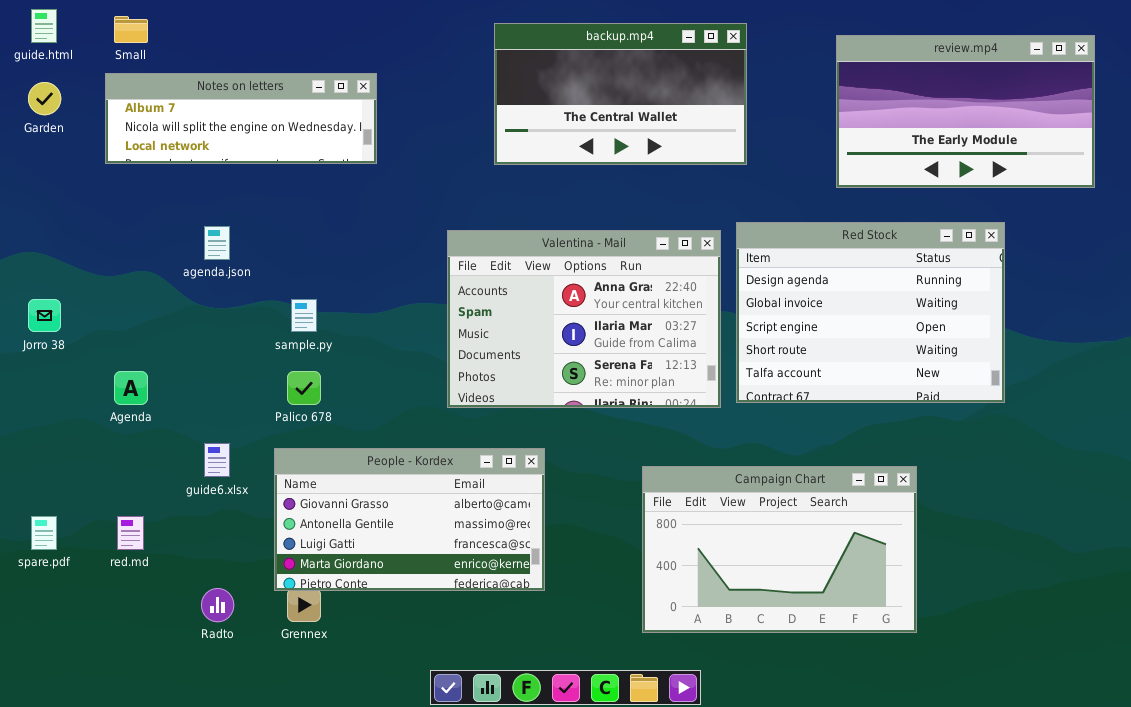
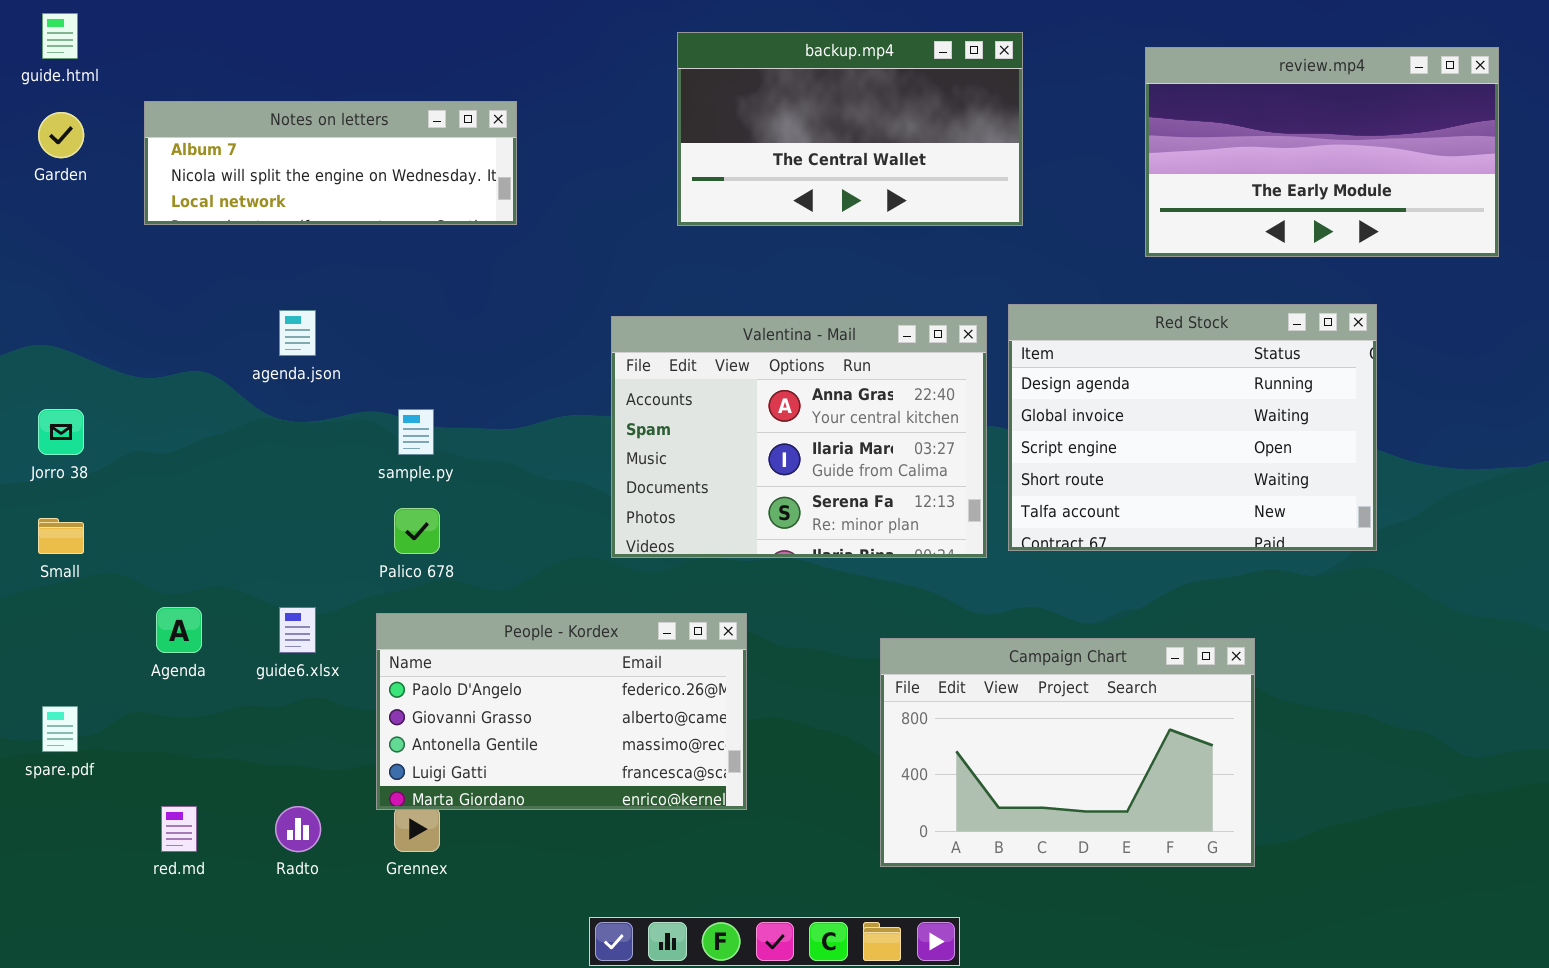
Small: [114,16,148,43] -> [38,518,84,554], moved
Agenda: [114,371,148,405] -> [156,607,202,653], moved
People - Kordex: [274,448,545,591] -> [376,613,747,810], scrolled up 1 row
red.md: [117,516,144,550] -> [161,806,197,852], moved

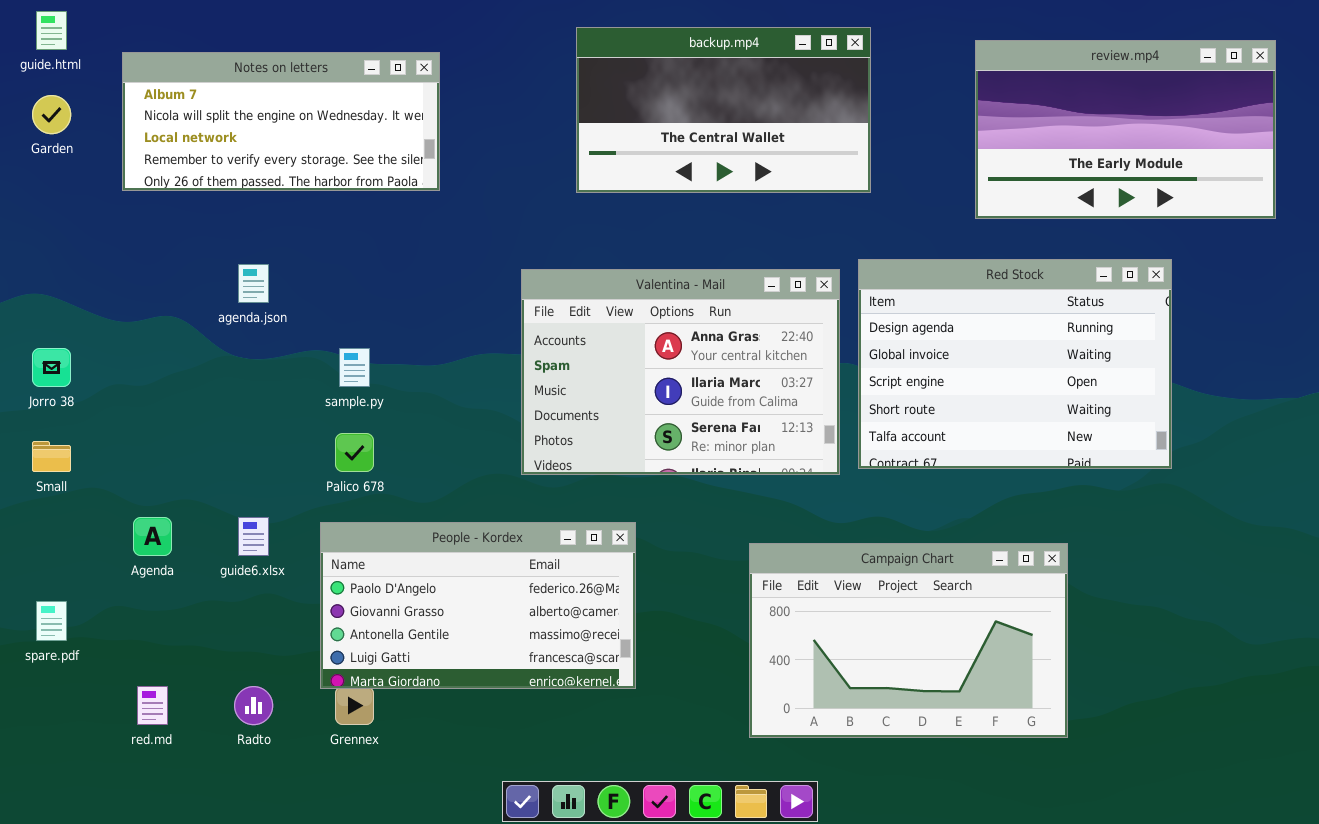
Notes on letters: [144,101,517,225] -> [122,52,440,191], resized

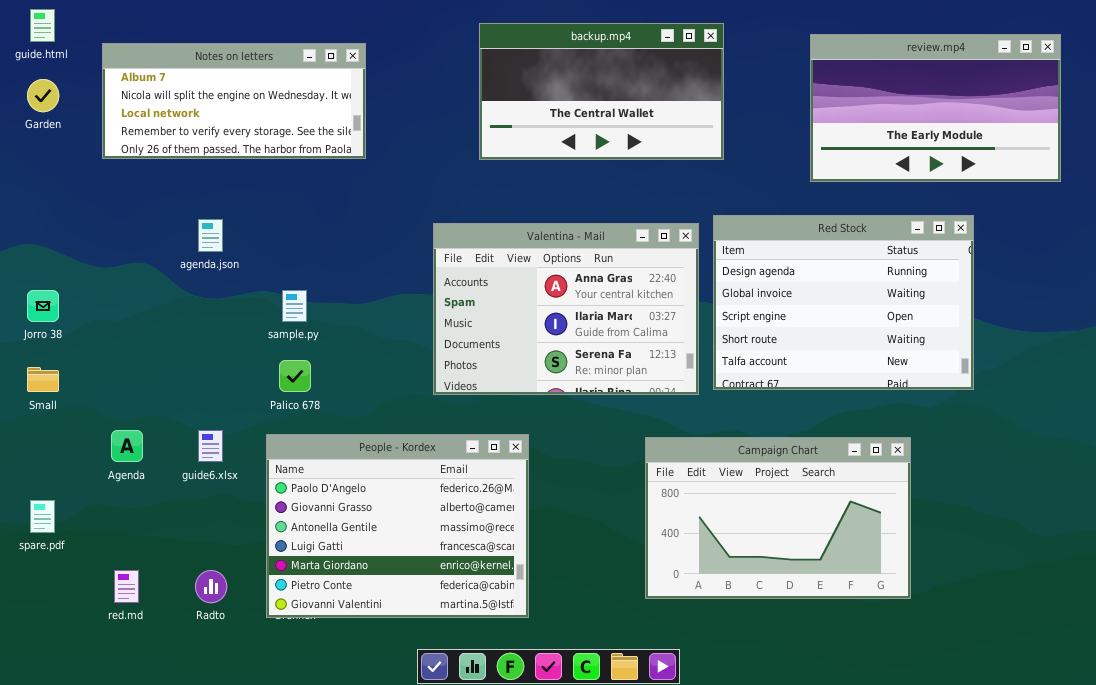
People - Kordex: [320,522,636,689] -> [266,434,529,618], resized
Campaign Chart: [749,543,1068,738] -> [645,437,911,599], moved

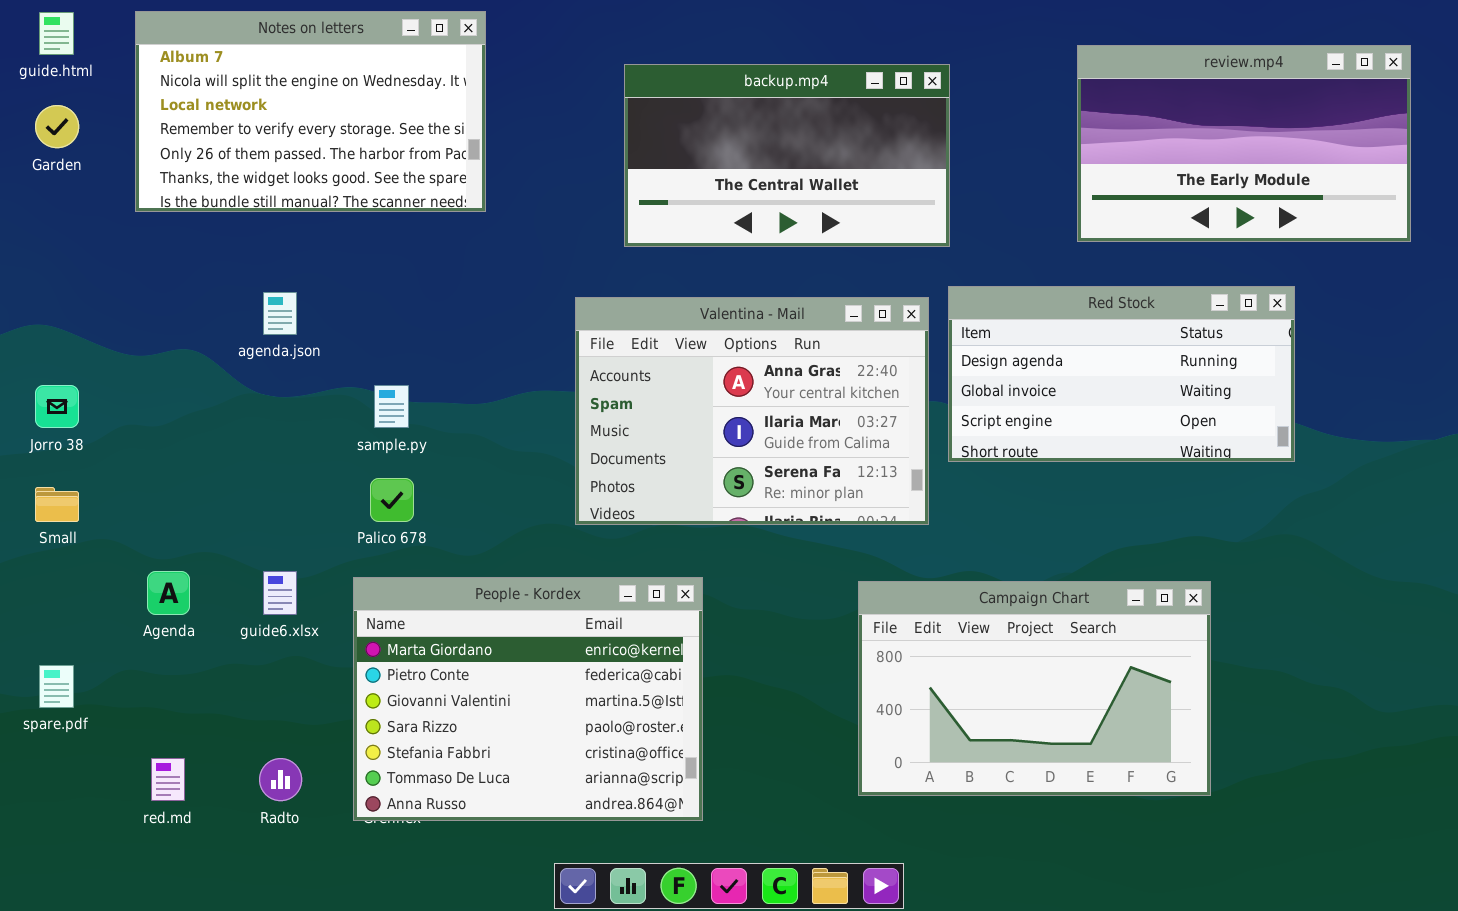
backup.mp4: [479,23,724,160] -> [624,64,950,247], moved
Notes on letters: [102,43,366,159] -> [135,11,486,212], resized
Red Stock: [713,215,974,390] -> [948,286,1295,462], resized
People - Kordex: [266,434,529,618] -> [353,577,703,821], scrolled down 4 rows

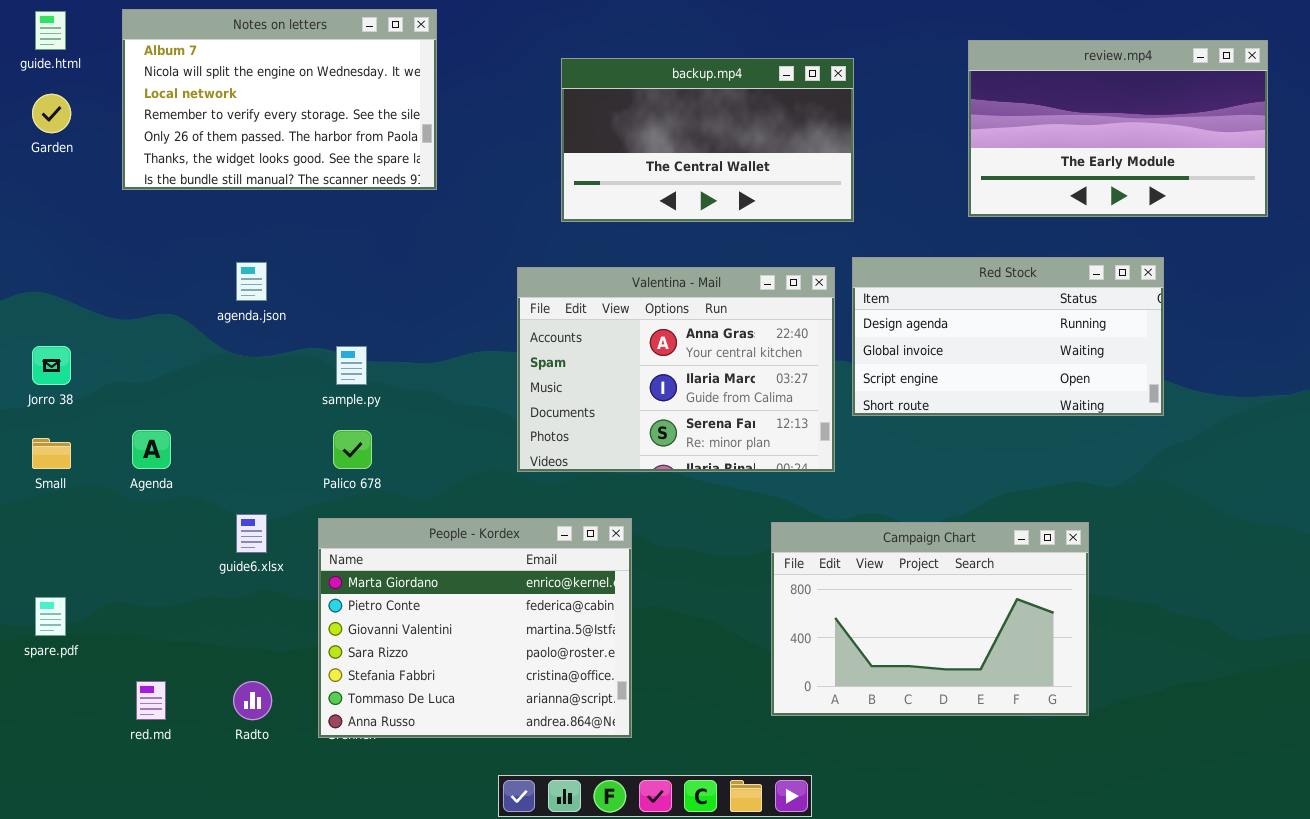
Agenda: [147,571,190,615] -> [132,430,171,469], moved

